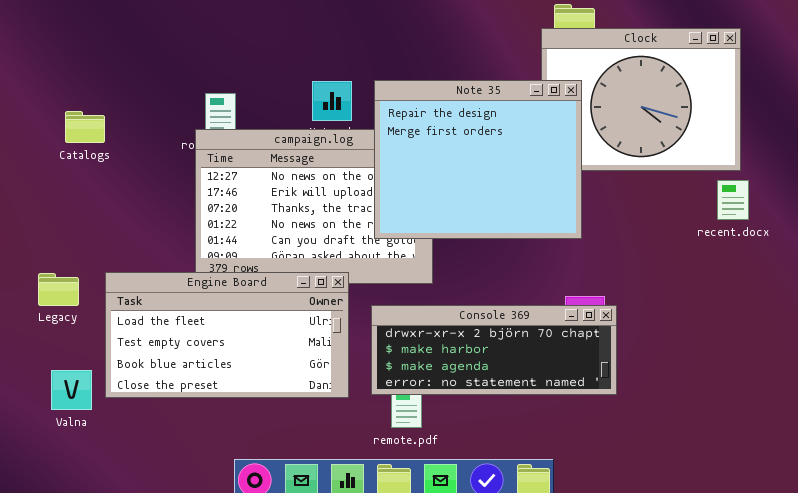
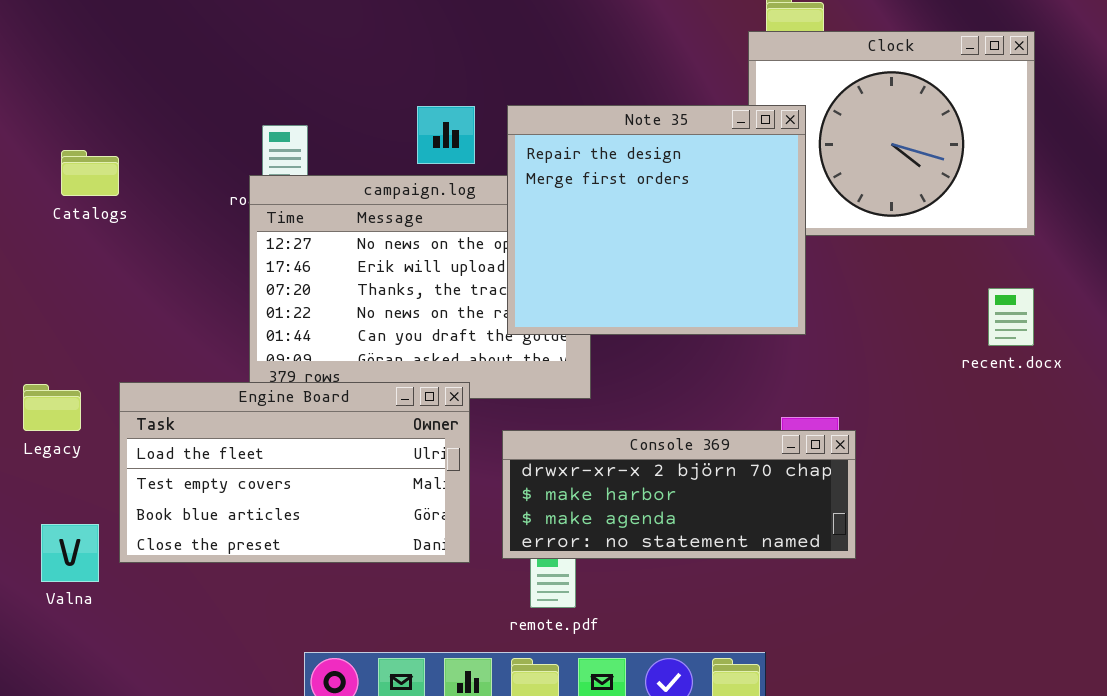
recent.docx: [717,180,749,220] -> [988,288,1034,346], moved

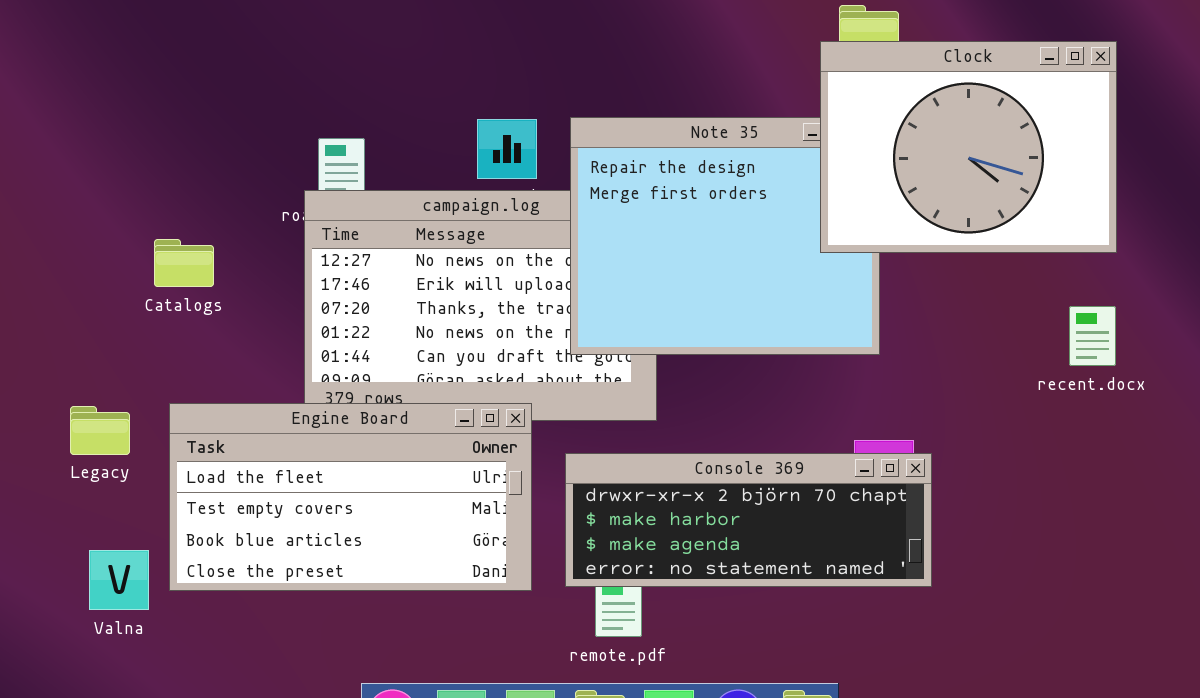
Clock: [748,31,1035,236] -> [820,41,1117,253], raised
Catalogs: [61,150,119,196] -> [154,239,214,287], moved

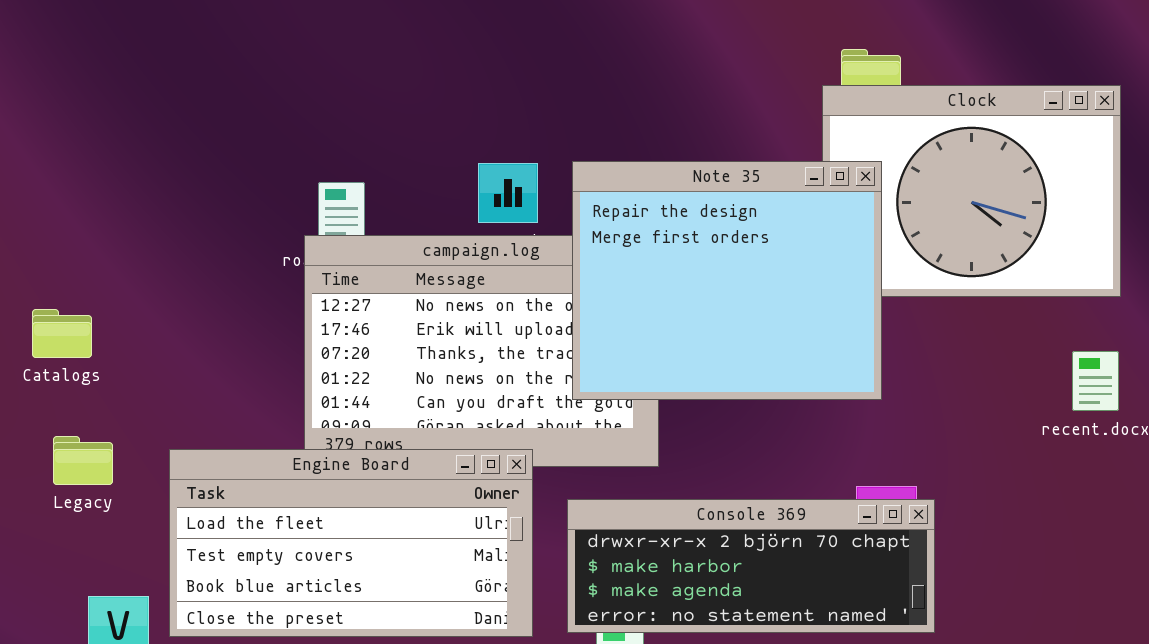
Note 35: [570,117,880,355] -> [572,161,882,400], raised
Catalogs: [154,239,214,287] -> [32,309,92,358], moved
Legacy: [70,406,130,455] -> [53,436,113,485], moved

